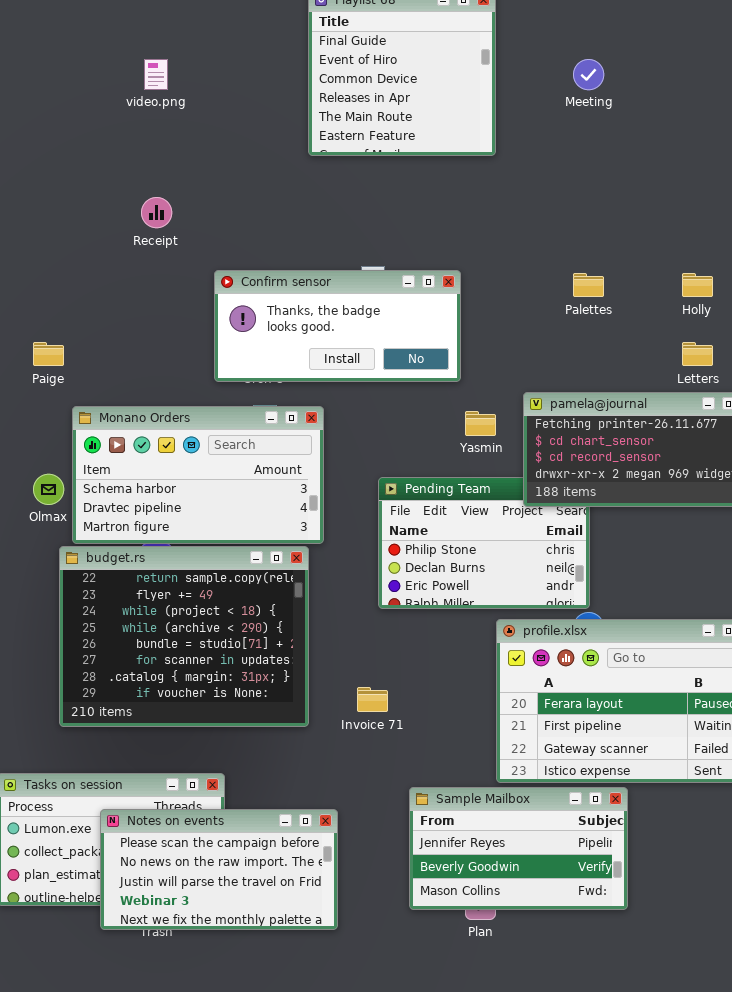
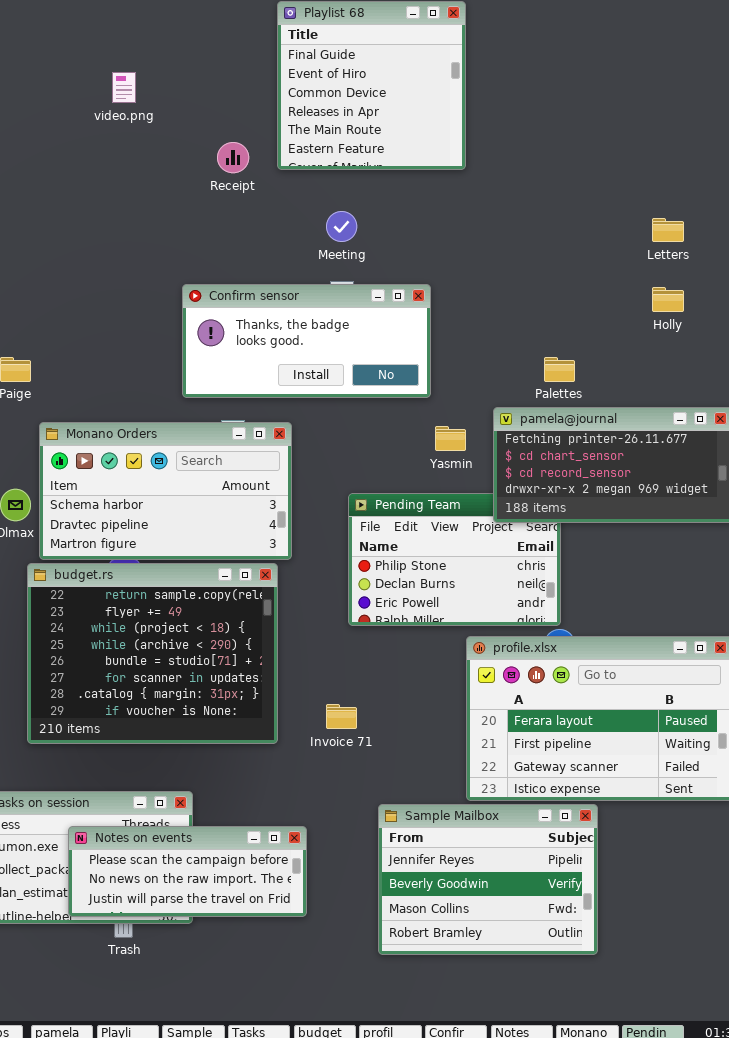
Meeting: [573,59,604,90] -> [326,211,357,242], moved
Receipt: [141,197,172,228] -> [217,142,249,173], moved
Palettes: [573,273,604,297] -> [544,357,575,382], moved
Letters: [682,342,713,366] -> [652,218,684,242], moved
Sample Mailbox: [409,787,628,910] -> [378,804,598,955], resized
Notes on events: [100,809,338,930] -> [68,826,307,917], resized

